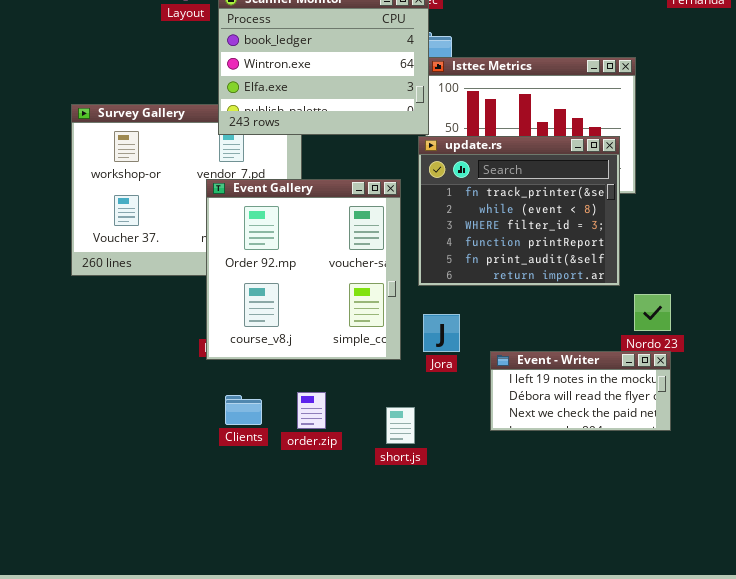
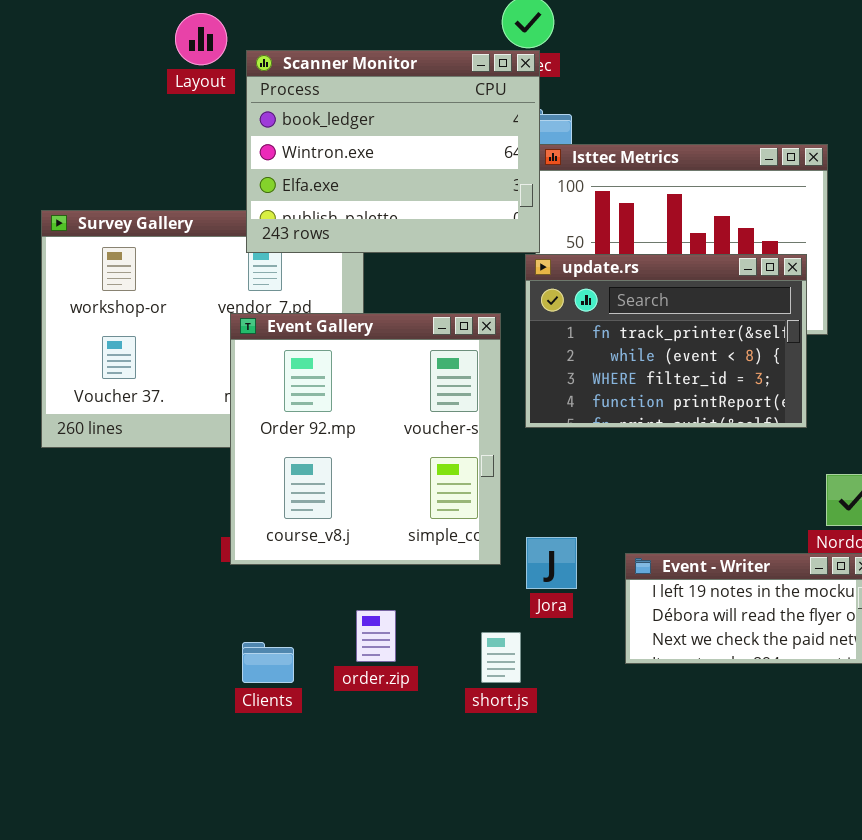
update.rs: [418,136,620,286] -> [525,254,807,428], resized
Jora: [423,314,460,352] -> [526,537,577,589], moved
Clients: [225,395,262,425] -> [242,642,294,683], moved

